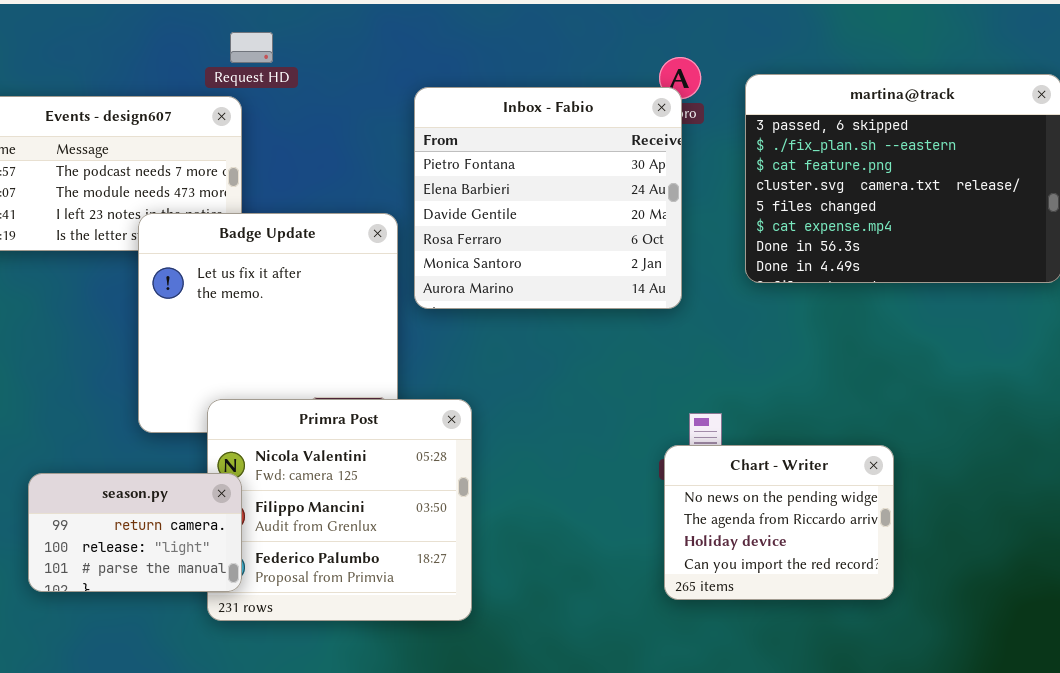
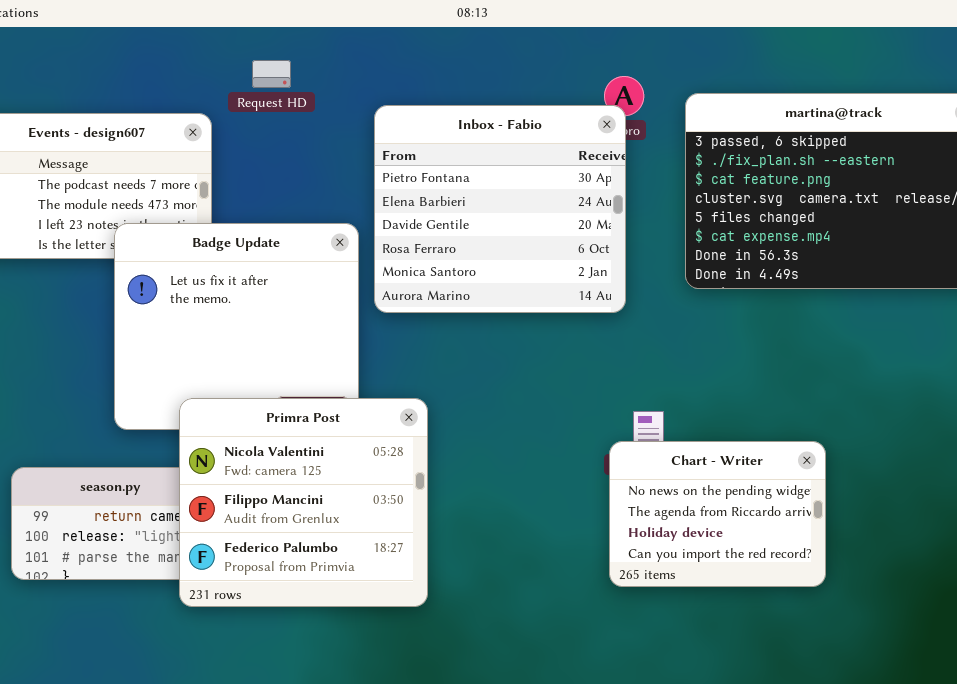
Request HD: [230,32,273,63] -> [252,60,291,88], moved
Primra Post: [207,399,472,621] -> [179,398,428,607], raised

